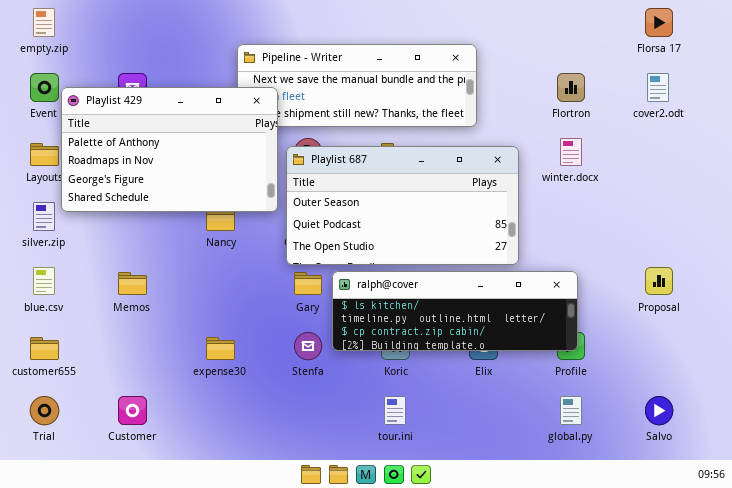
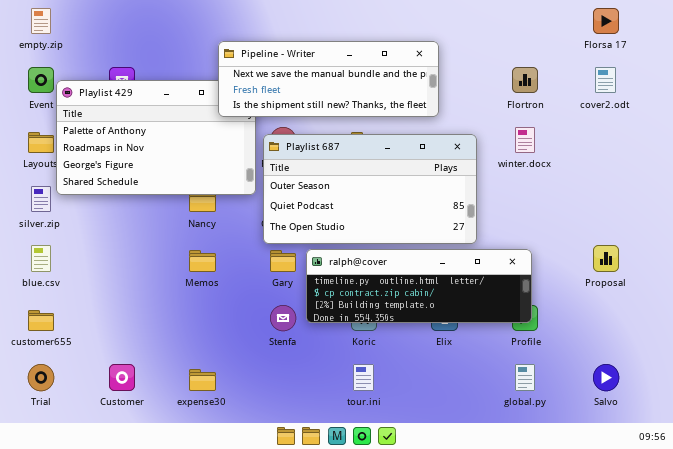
Pipeline - Writer: [237,44,477,127] -> [218,41,439,117], raised
ralph@cover: [332,271,578,351] -> [306,249,532,323], scrolled down 1 row
Memos: [118,272,147,295] -> [189,250,216,272], moved
expense30: [206,337,235,360] -> [189,369,216,391], moved

